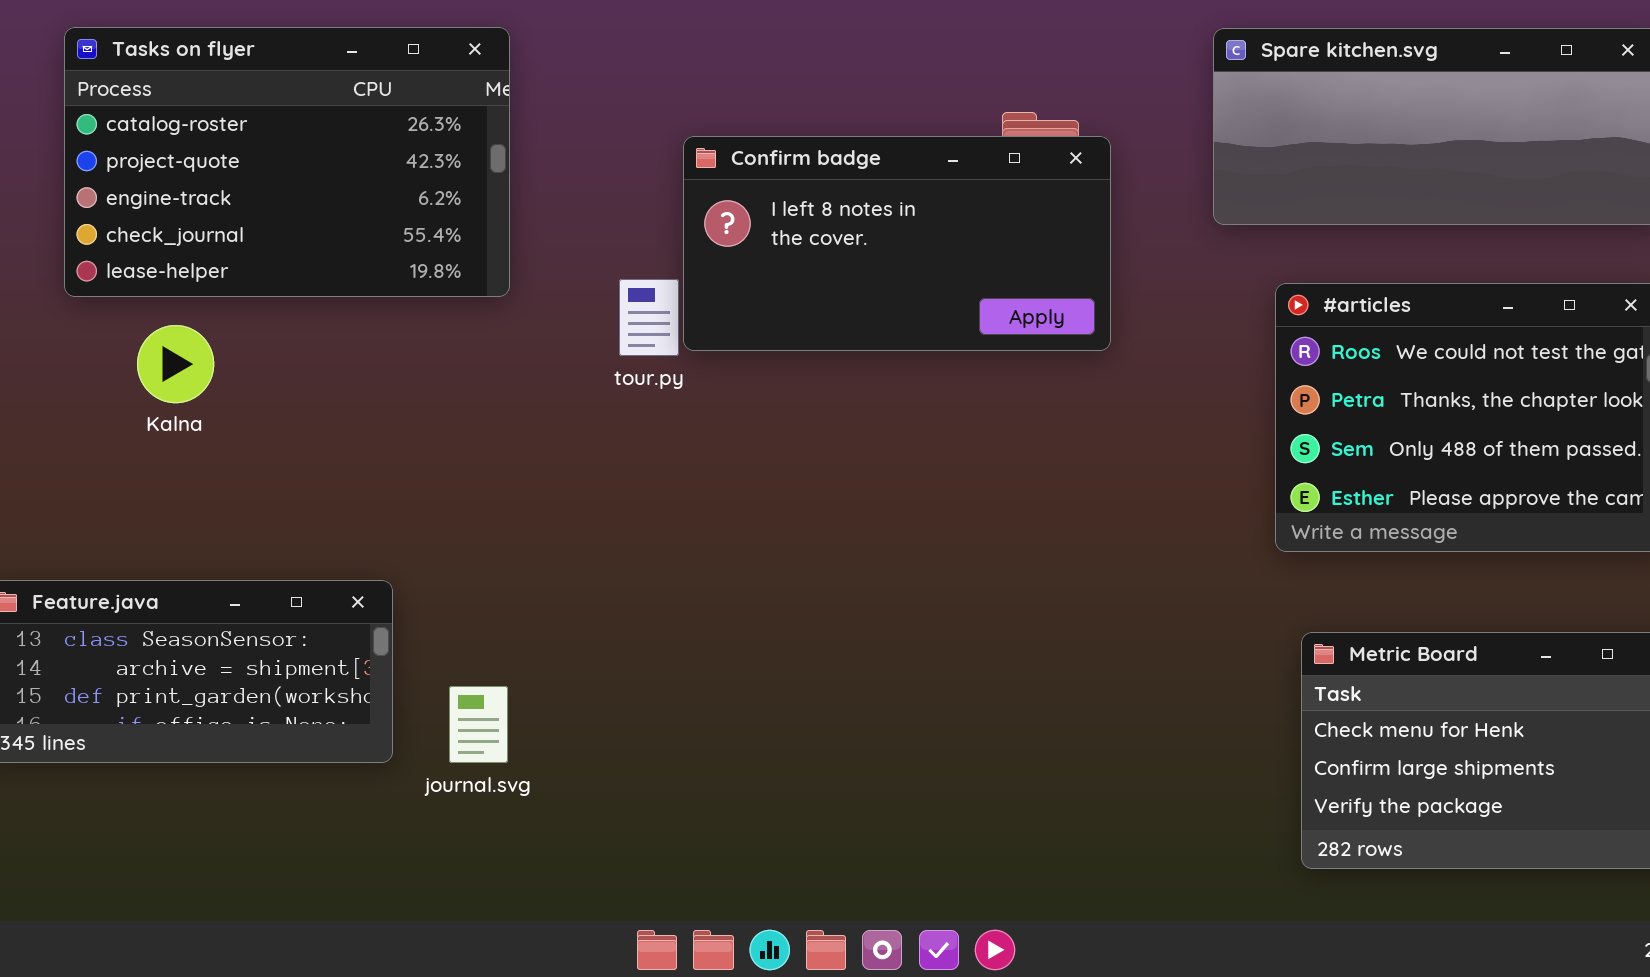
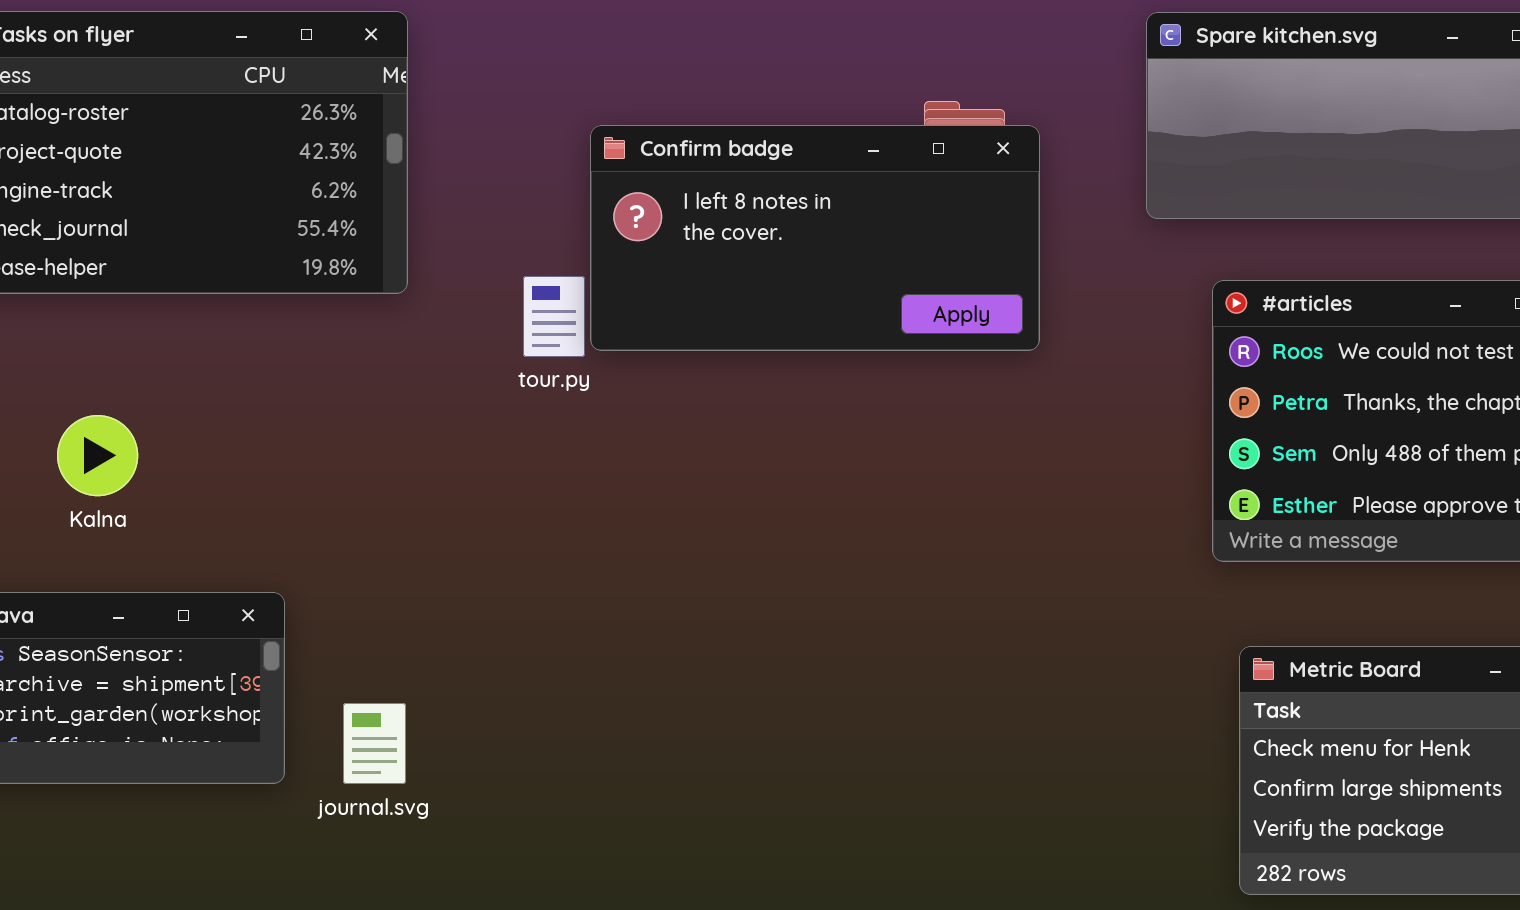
Kalna: [137,325,214,403] -> [57,415,138,496], moved

